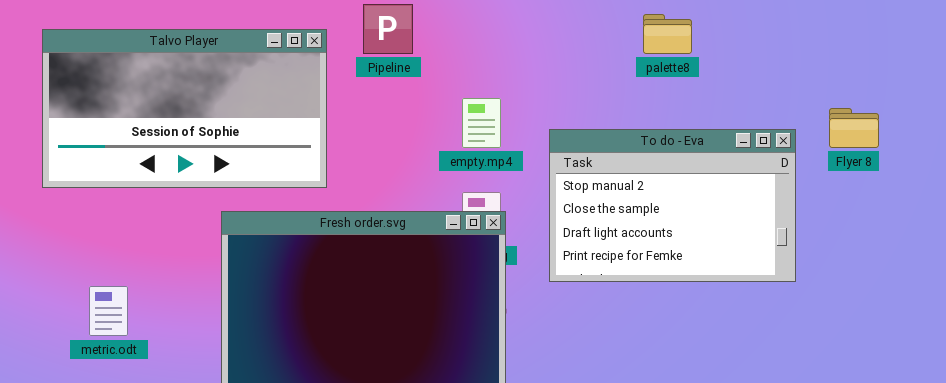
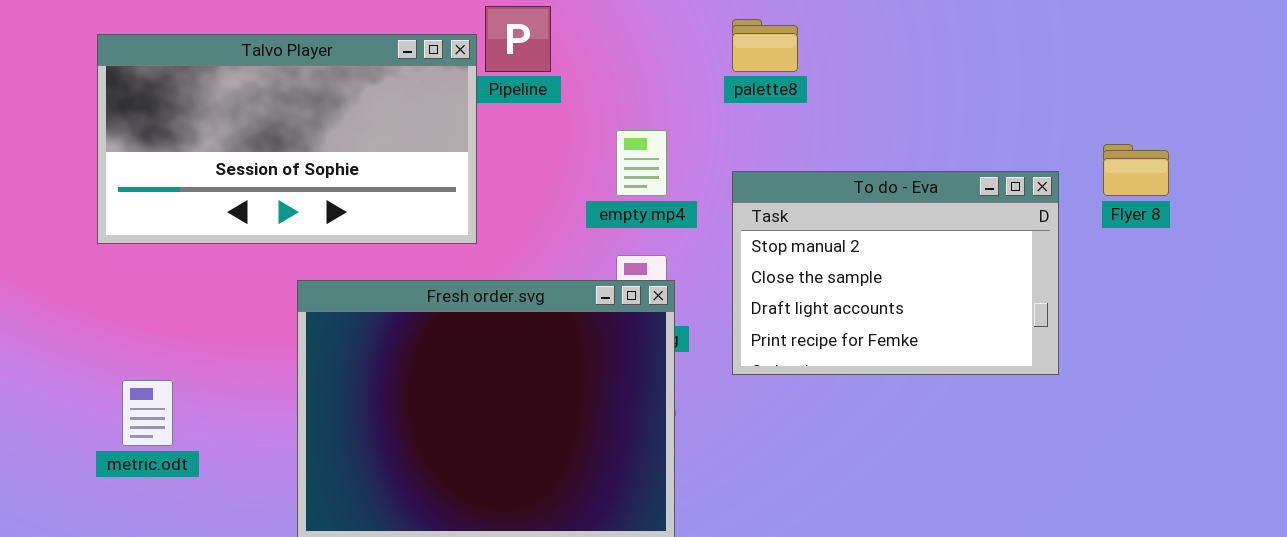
palette8: [643,14,692,54] -> [732,19,798,72], moved
Talvo Player: [42,29,327,188] -> [97,34,477,244], moved

